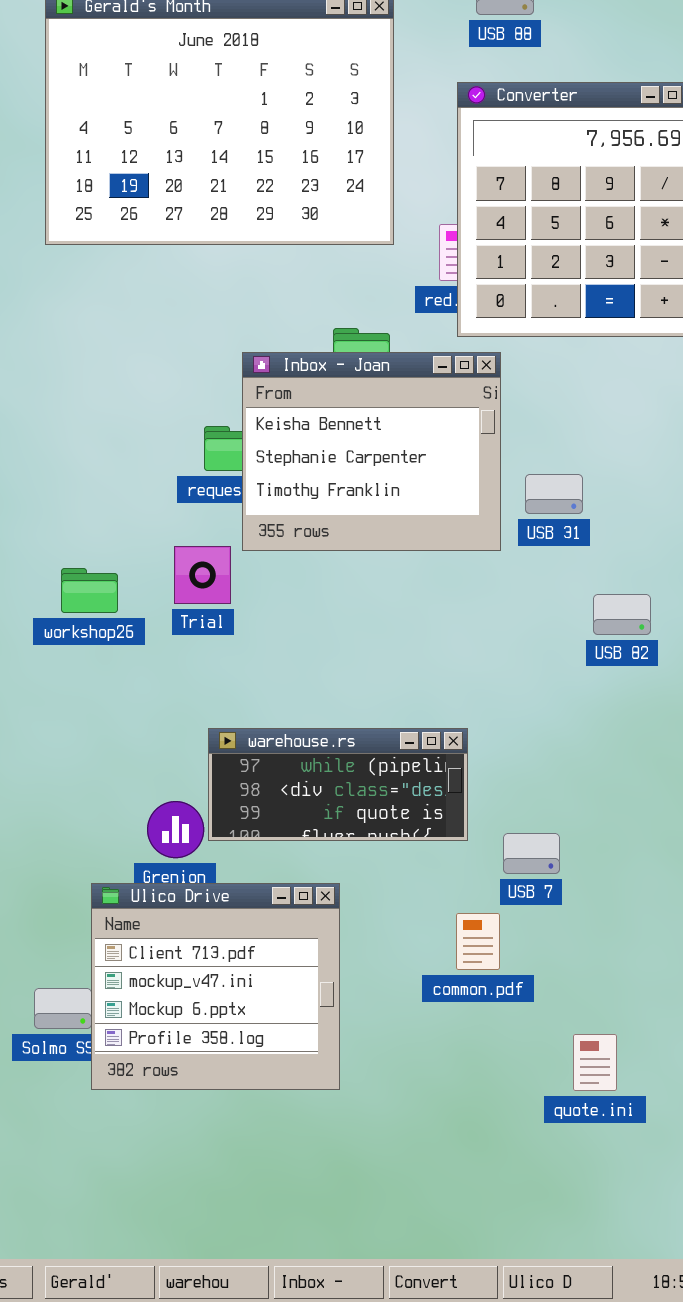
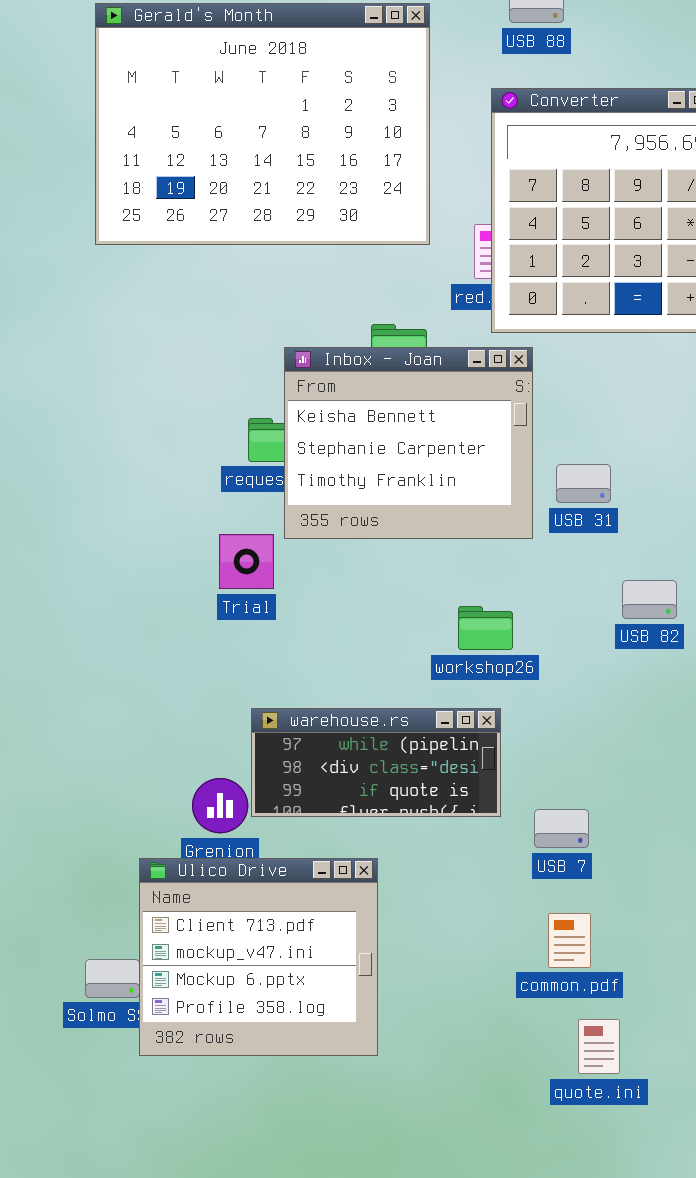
workshop26: [61,568,118,613] -> [458,606,513,650], moved
common.pdf: [456,913,500,970] -> [548,913,591,968], moved
quote.ini: [573,1034,617,1091] -> [578,1019,620,1074], moved

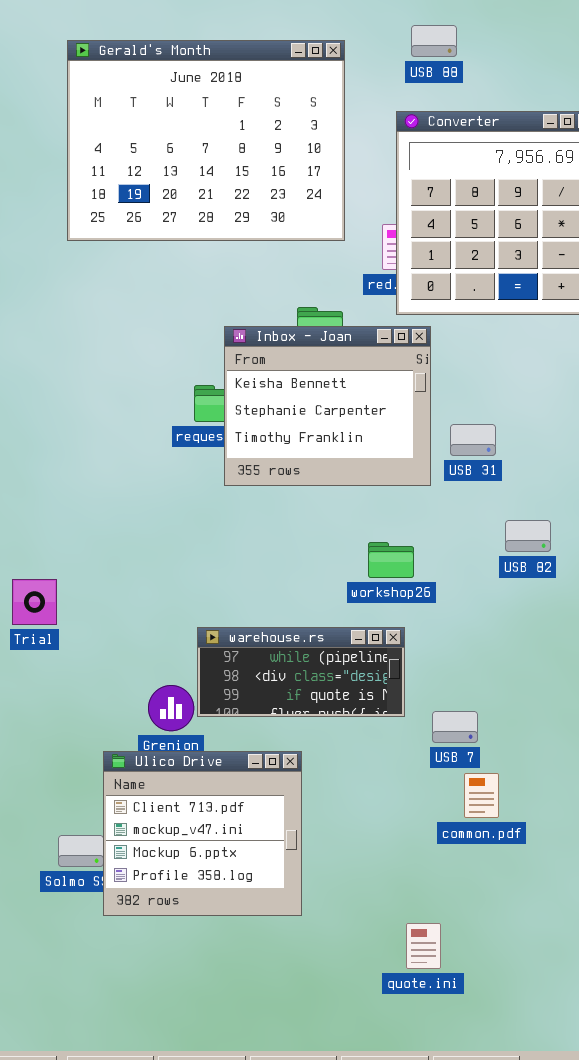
Trial: [219,534,274,589] -> [12,579,57,625], moved
common.pdf: [548,913,591,968] -> [464,773,499,818], moved
quote.ini: [578,1019,620,1074] -> [406,923,441,969], moved

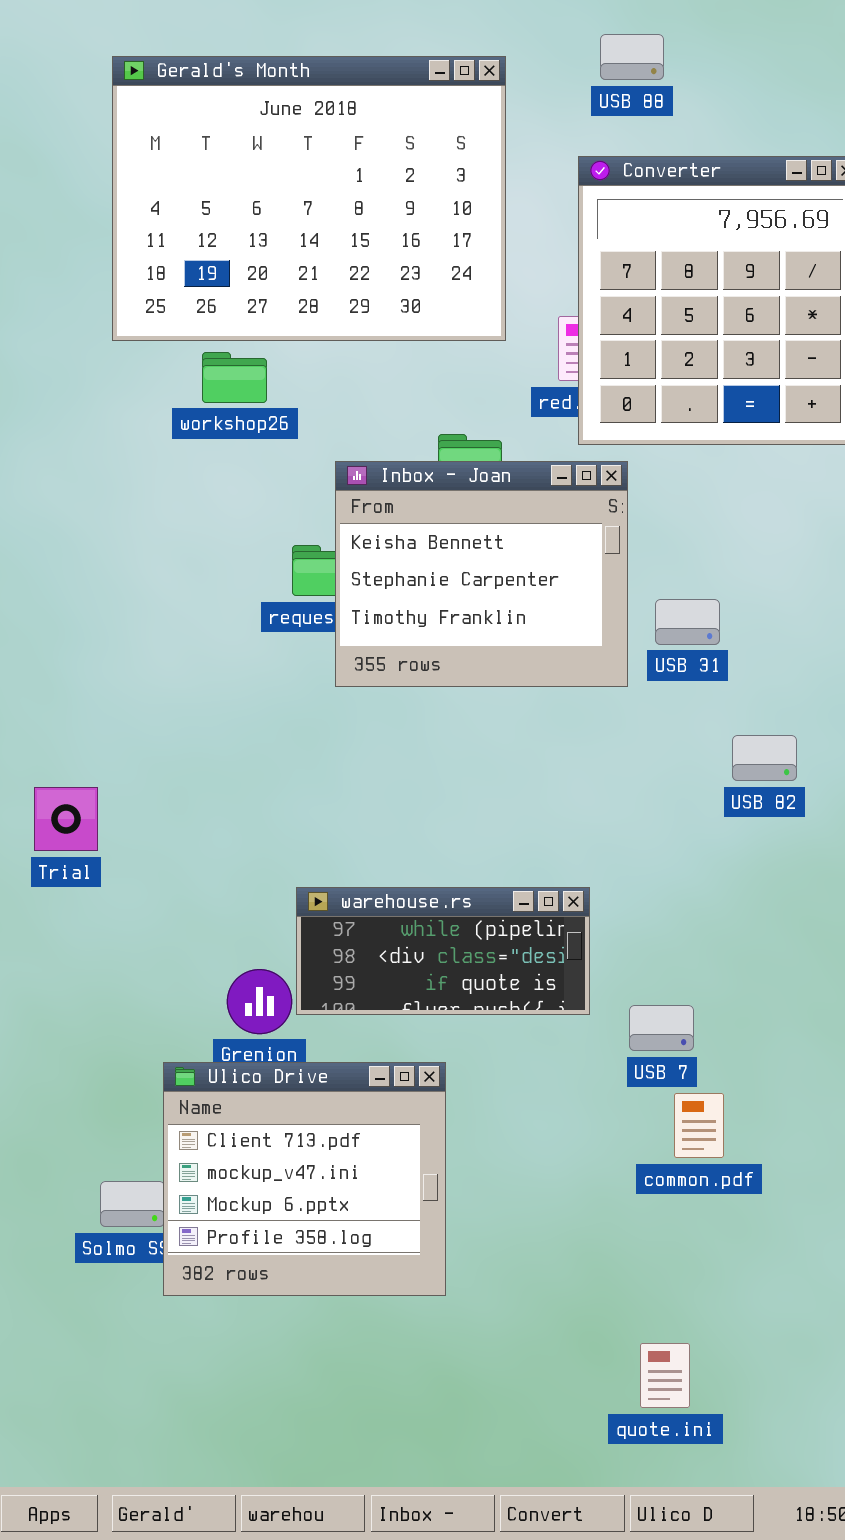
workshop26: [368,542,414,578] -> [202,352,267,403], moved
Trial: [12,579,57,625] -> [34,787,98,851], moved
quote.ini: [406,923,441,969] -> [640,1343,690,1408], moved

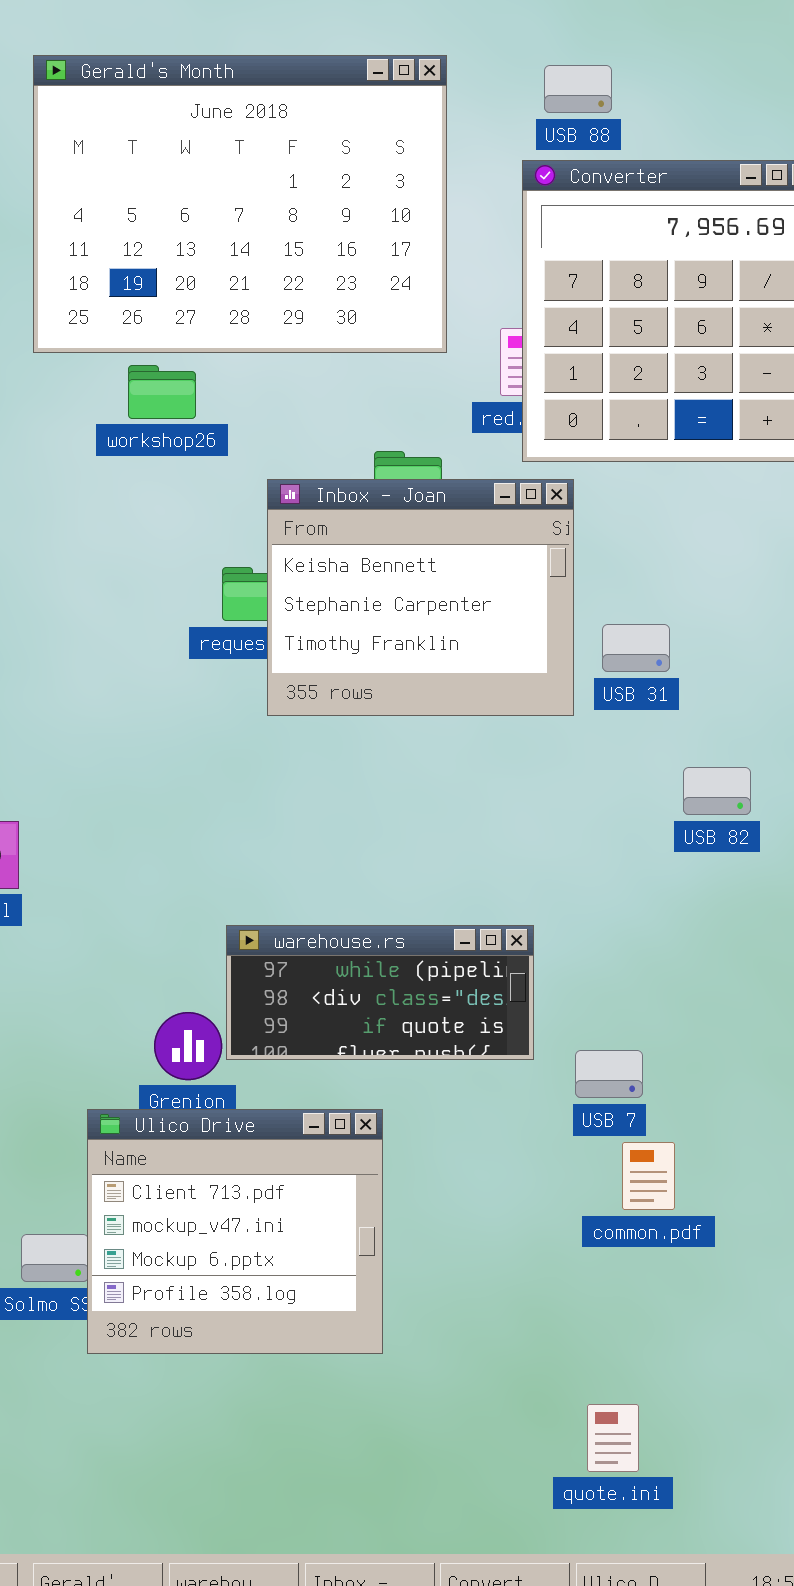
USB 88: [600,34,664,80] -> [544,65,612,113], moved

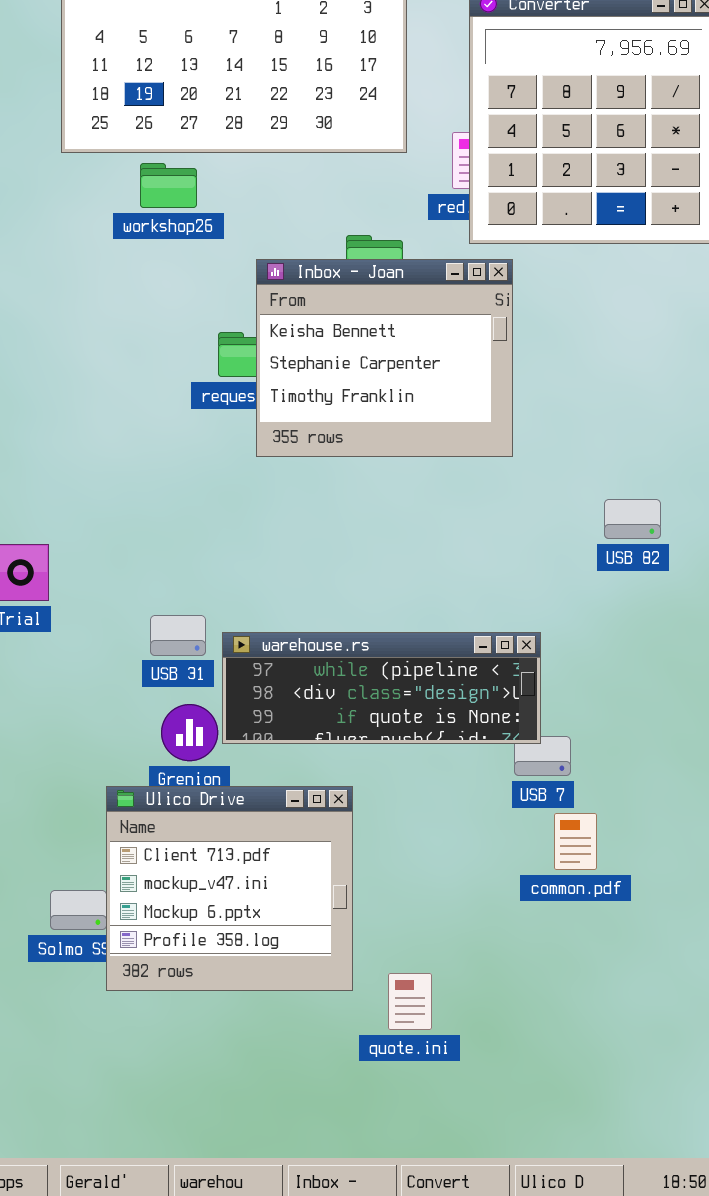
USB 31: [602,624,670,672] -> [150,615,206,656], moved
warehouse.rs: [226,925,534,1060] -> [222,632,541,744], resized
quote.ini: [587,1404,639,1472] -> [388,973,432,1030], moved

